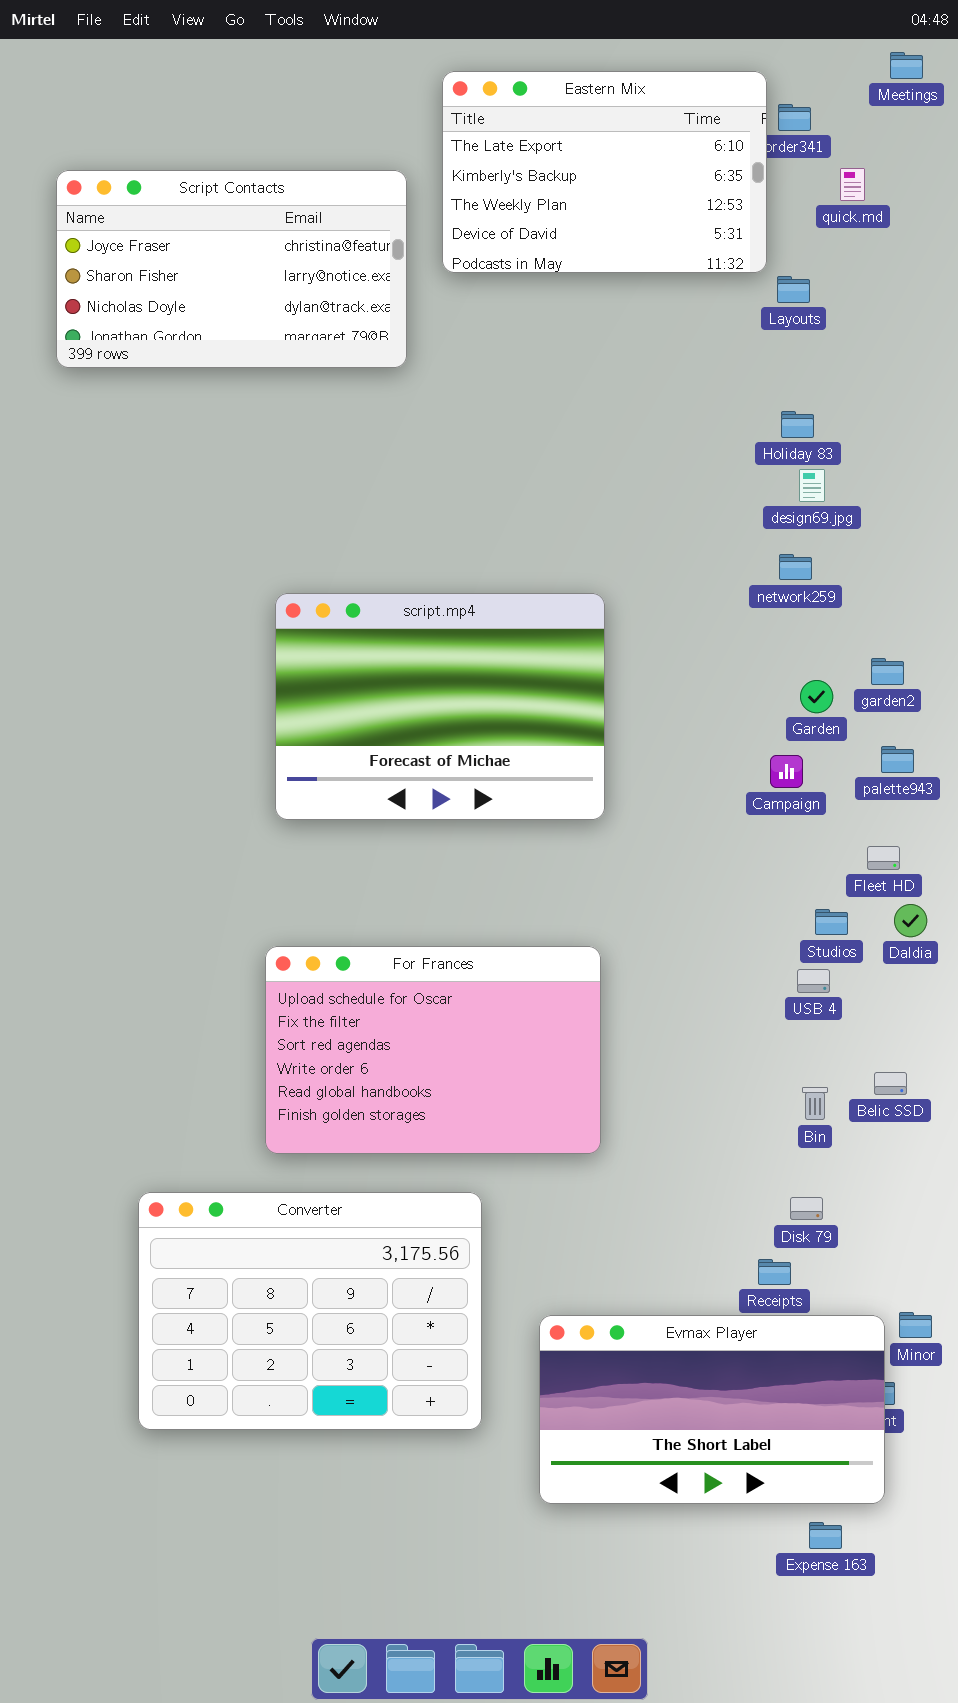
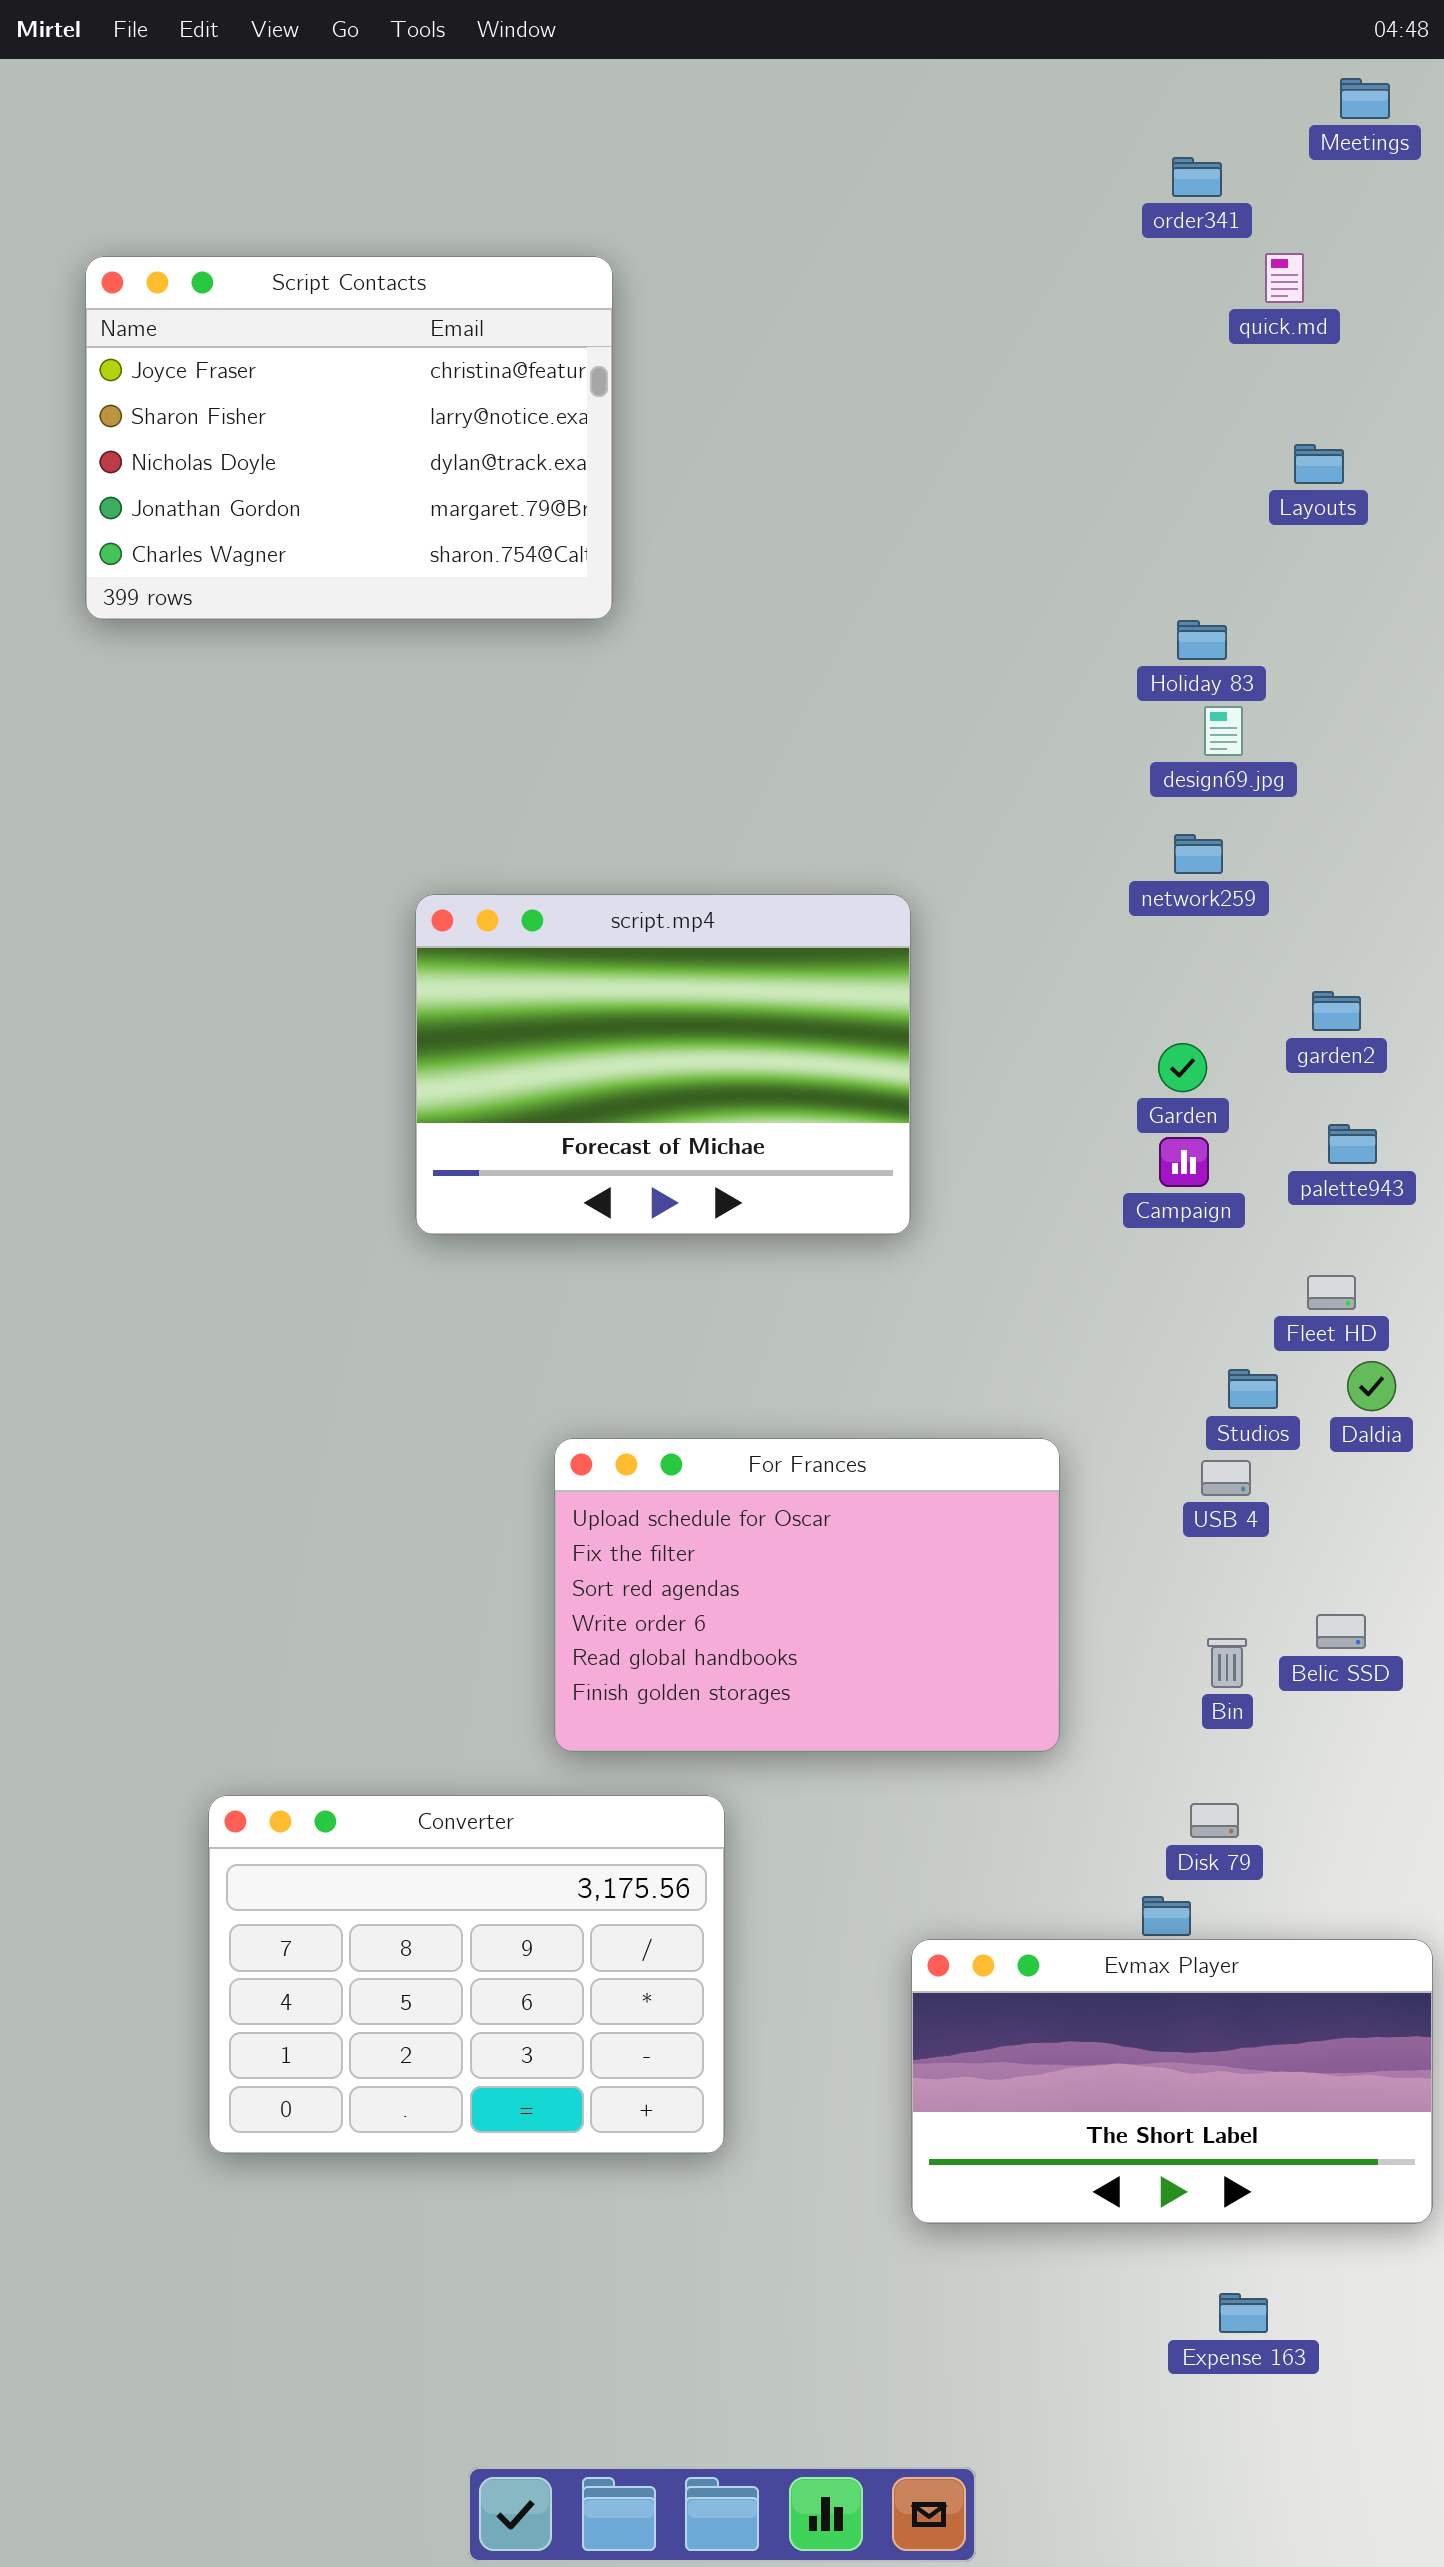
Eastern Mix: [442,71,767,273] -> none, closed
Script Contacts: [56,170,407,368] -> [85,256,613,620], resized
Layouts: [777,276,810,303] -> [1294,444,1344,484], moved
Garden: [800,680,833,713] -> [1158,1043,1207,1092], moved
For Frances: [265,946,601,1154] -> [554,1438,1060,1752], moved
Evmax Player: [539,1315,885,1504] -> [911,1939,1433,2224], moved

